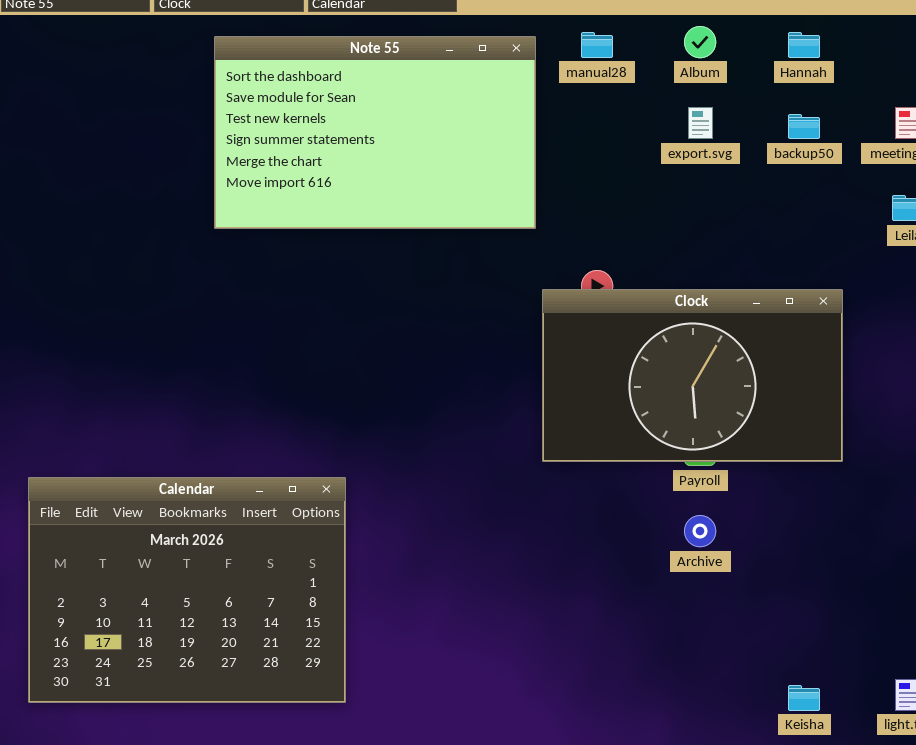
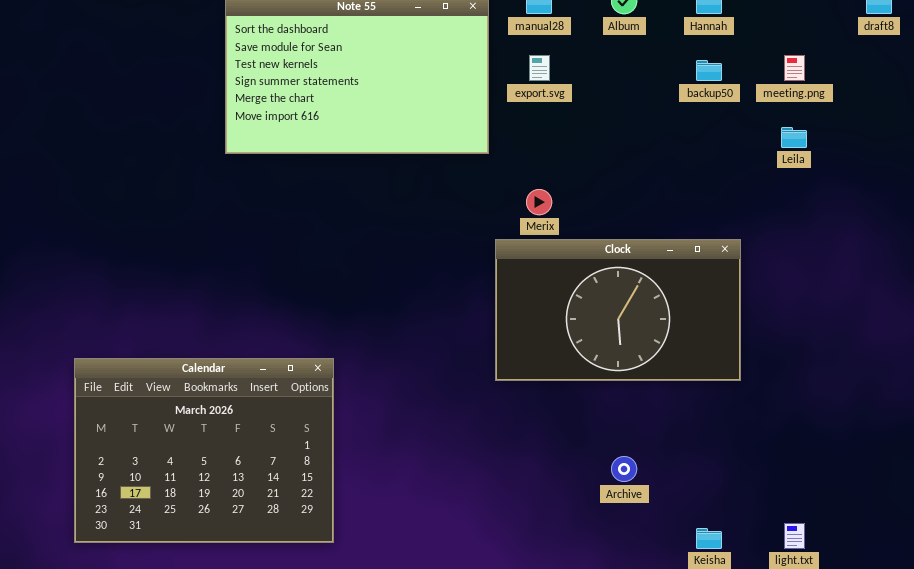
export.svg: [688,107,713,139] -> [529,55,550,81], moved
Clock: [542,289,843,462] -> [495,239,741,381], moved
Archive: [684,515,716,547] -> [611,456,637,482], moved

